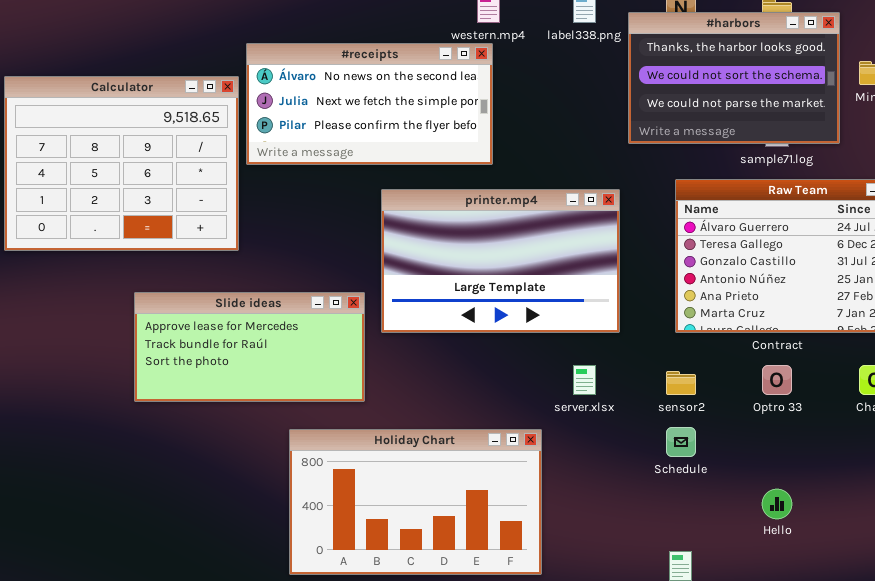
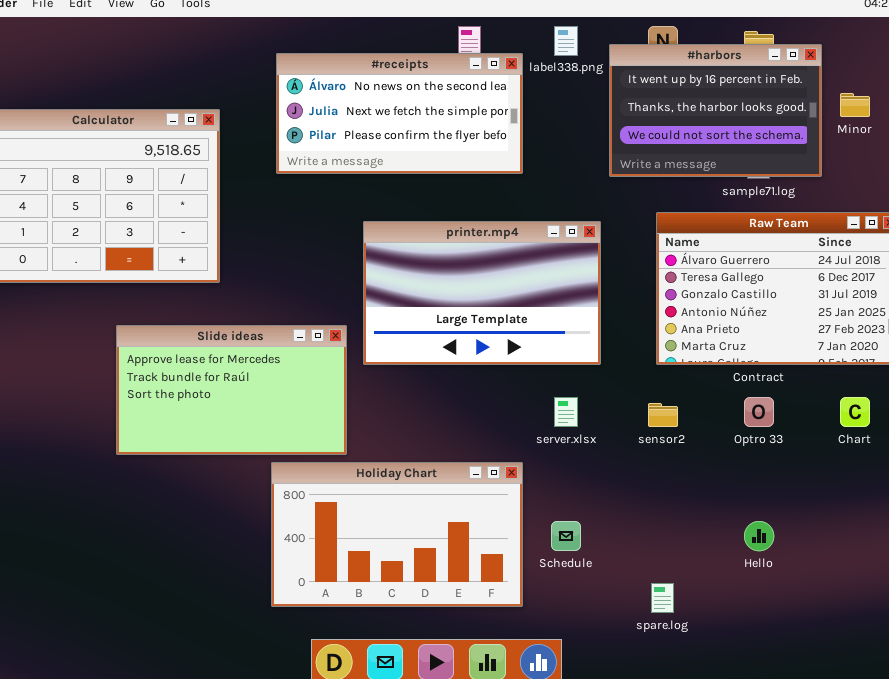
#harbors: [628,12,840,144] -> [609,44,822,177], scrolled up 1 row
#receipts: [246,43,493,165] -> [276,53,523,174], moved
Slide ideas: [134,292,365,402] -> [116,325,347,455], resized
Schedule: [666,427,696,457] -> [551,521,581,551], moved

